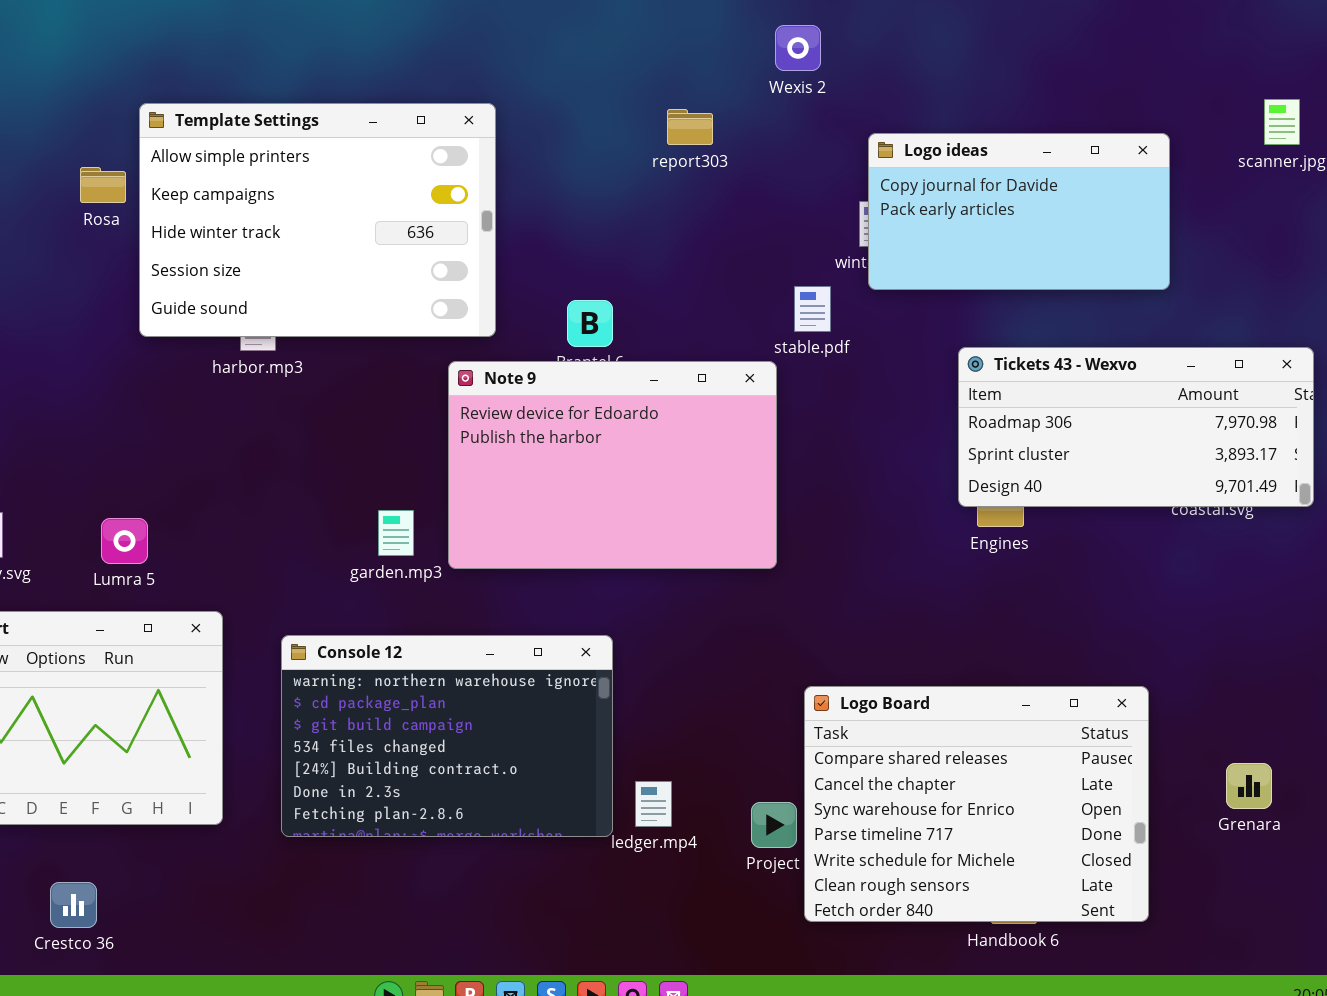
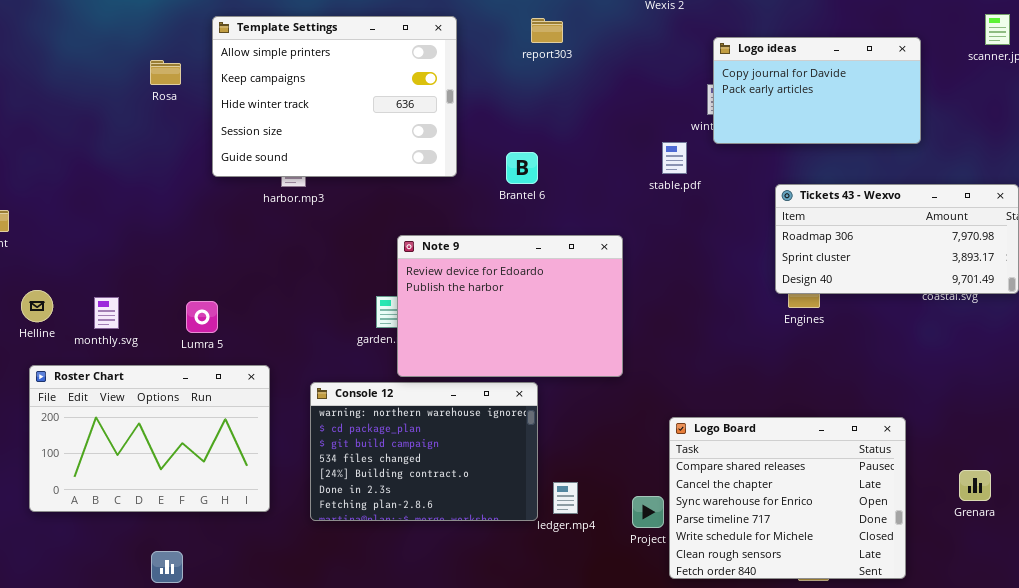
report303: [667,109,713,145] -> [531,18,563,43], moved
Rosa: [80,167,126,203] -> [150,60,181,85], moved
Note 9: [448,361,777,569] -> [397,235,623,377], moved

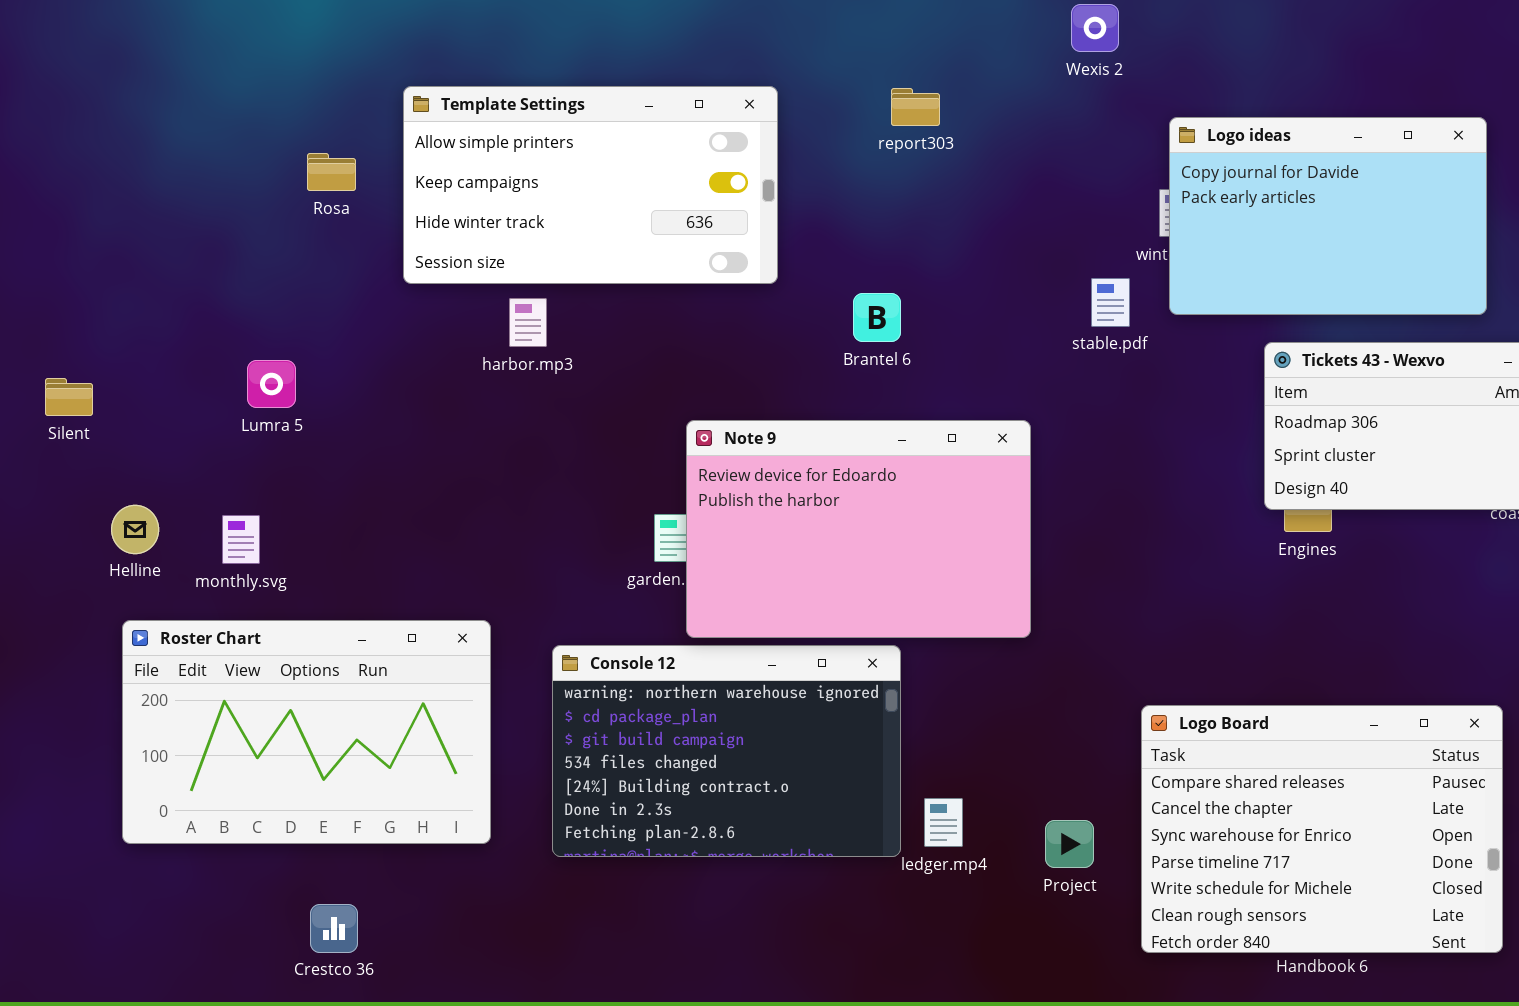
Template Settings: [212,16,457,177] -> [403,86,778,284], resized
Logo ideas: [713,37,921,144] -> [1169,117,1487,315], resized
Lumra 5: [186,301,218,333] -> [247,360,296,408], moved
Logo Board: [669,417,906,579] -> [1141,705,1503,953], moved

